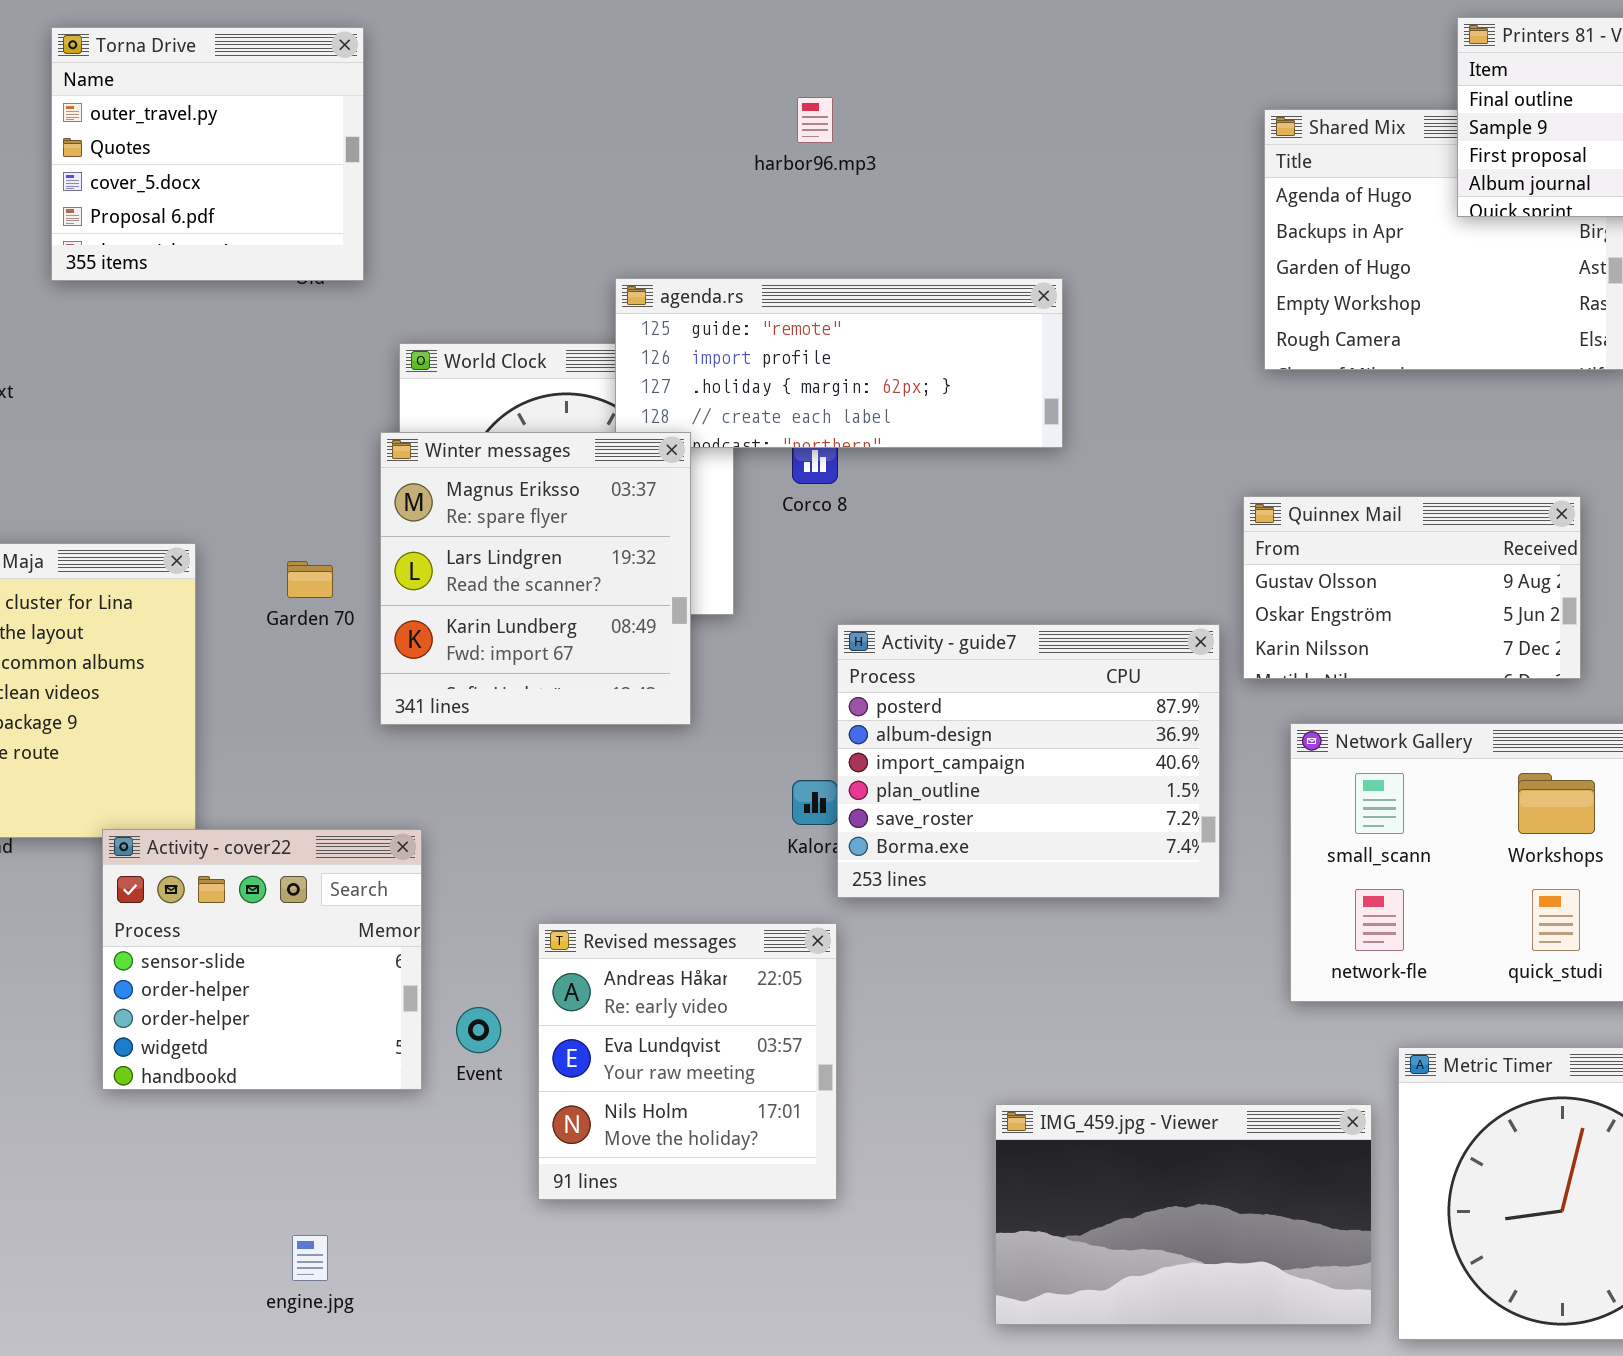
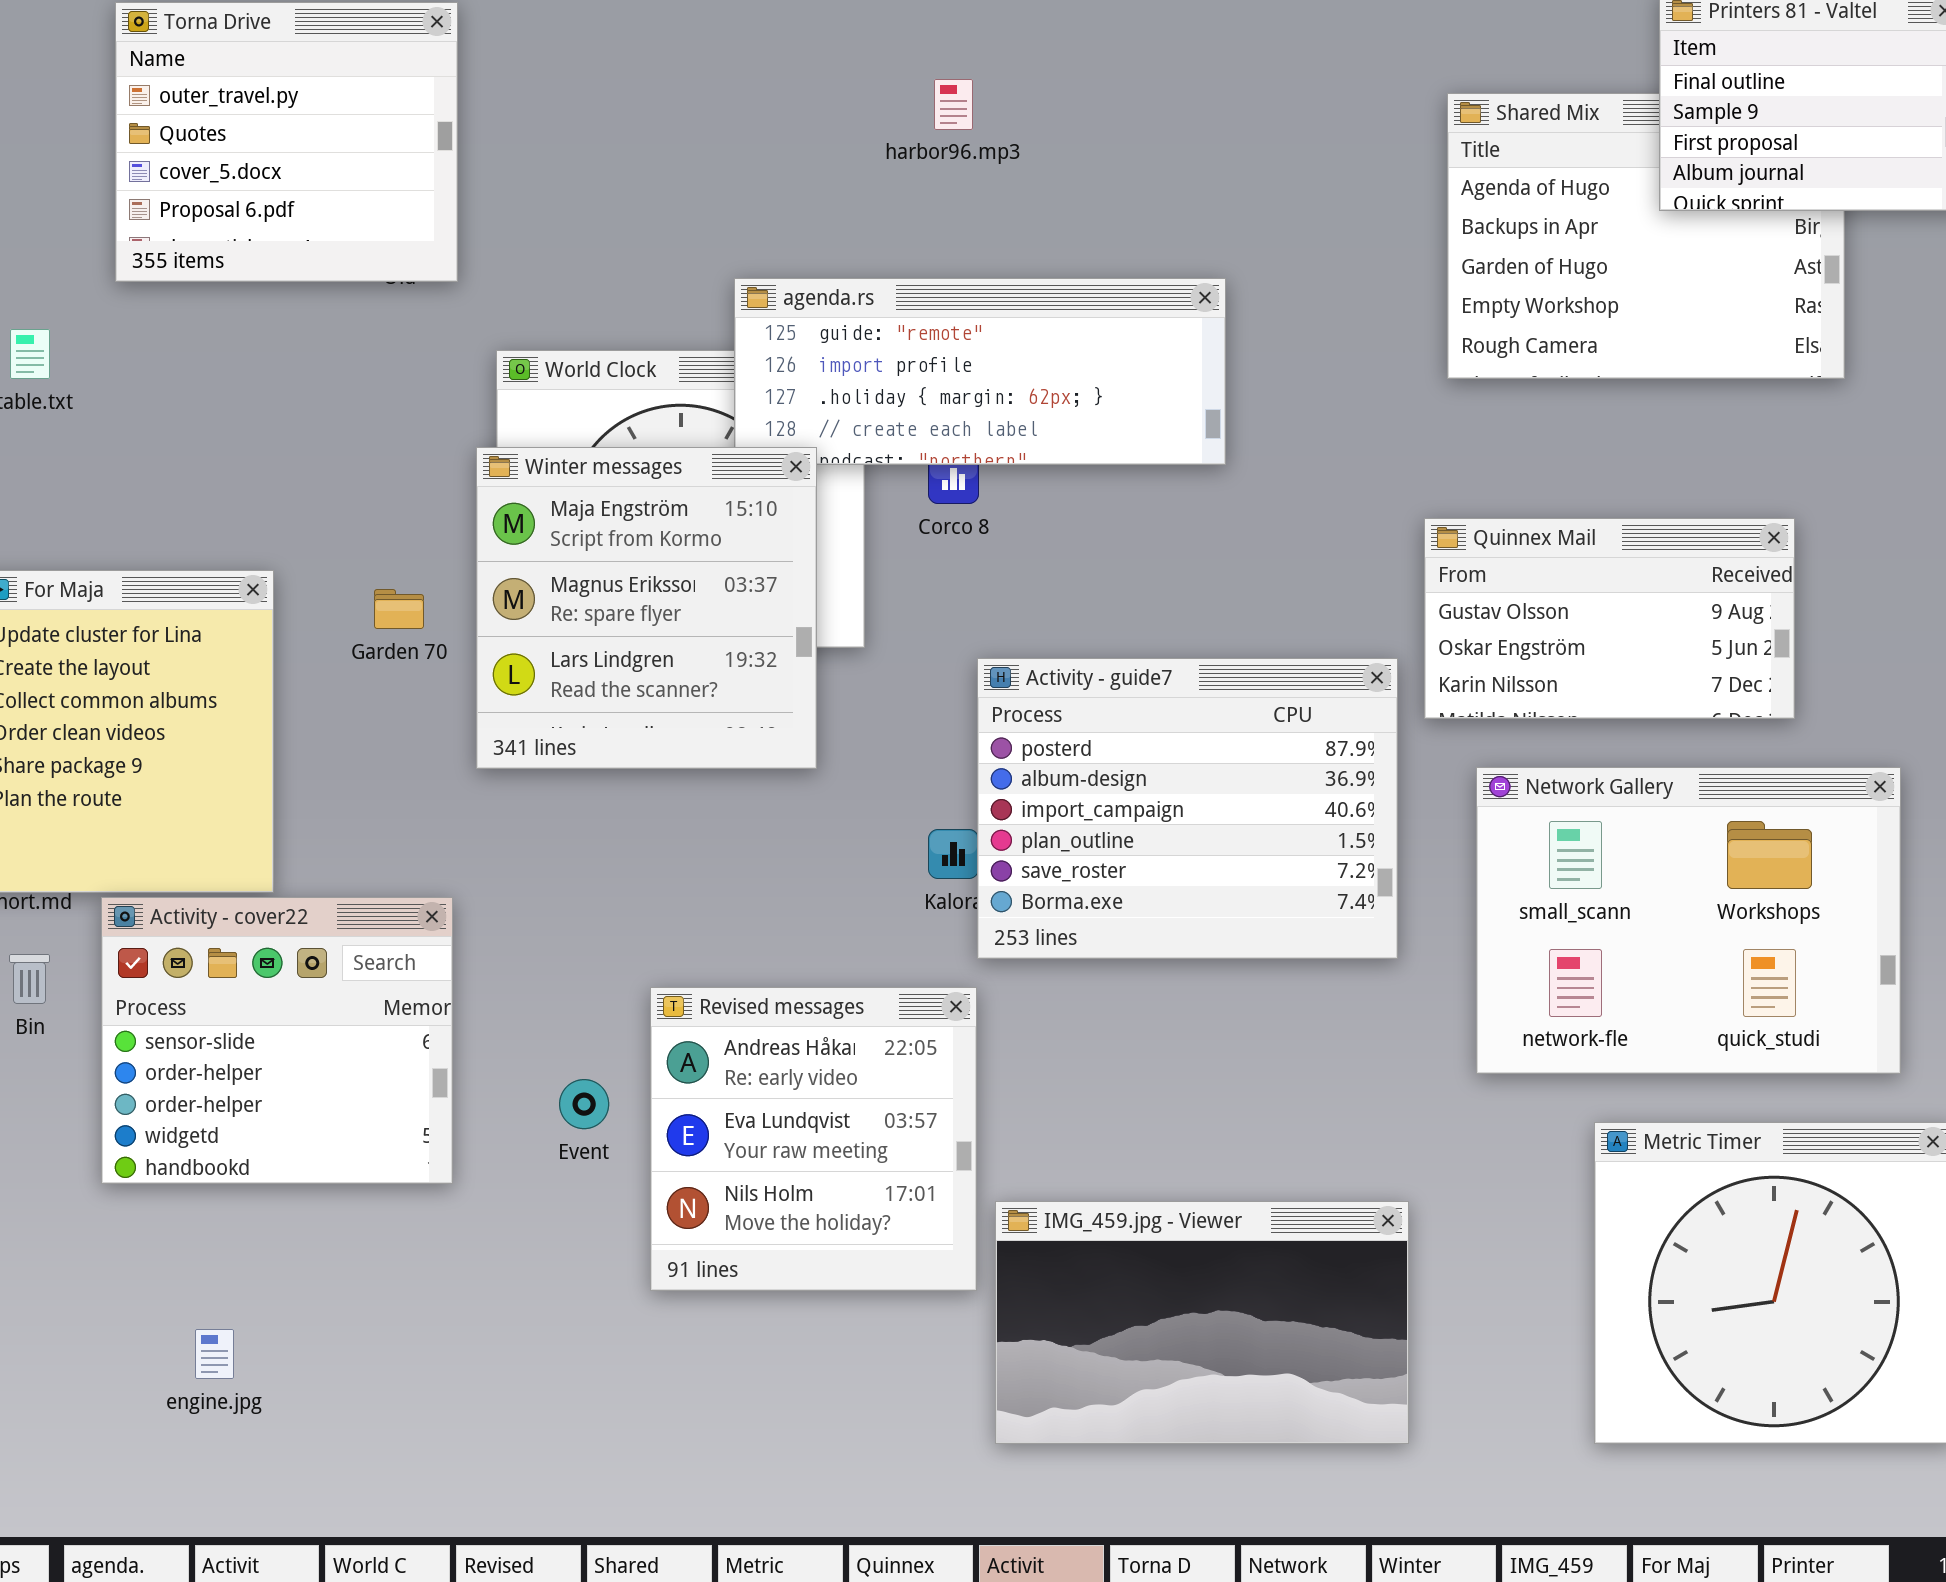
Winter messages: [380,432,691,725] -> [476,447,817,769], scrolled up 1 row
Activity - cover22: [102,829,422,1090] -> [101,897,453,1184], moved
IMG_459.jpg - Viewer: [995,1104,1372,1325] -> [995,1201,1409,1444], moved
engine.jpg: [292,1235,328,1281] -> [195,1329,234,1379], moved

